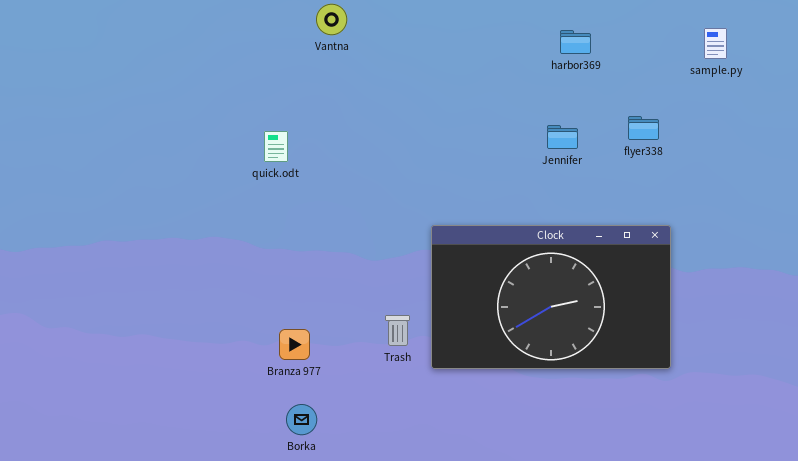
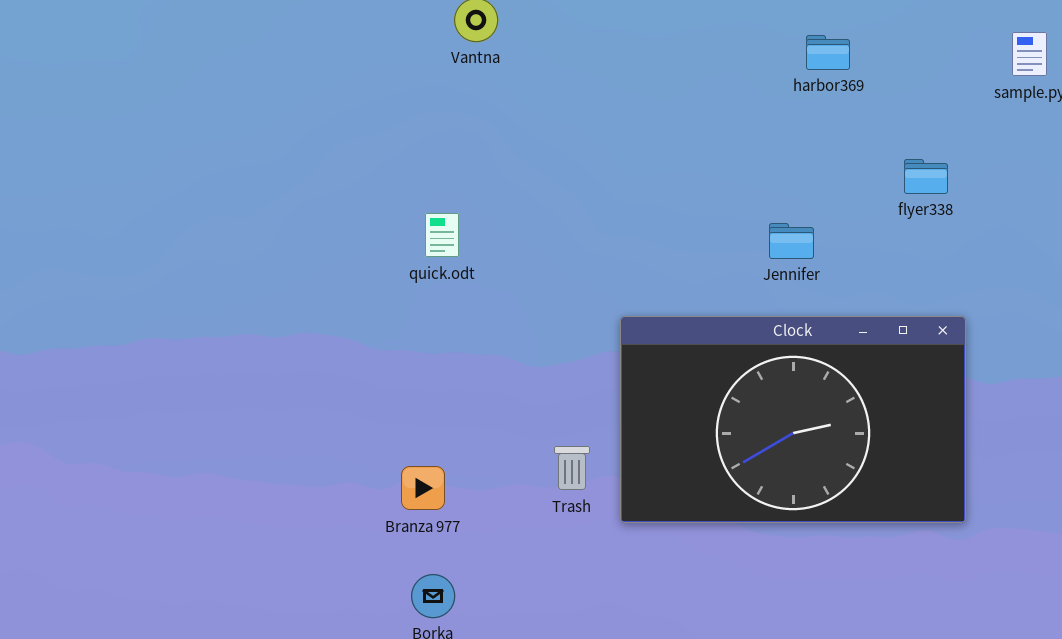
Jennifer: [547,125,578,149] -> [769,223,814,259], moved
quick.odt: [264,131,288,162] -> [425,213,459,257], moved

